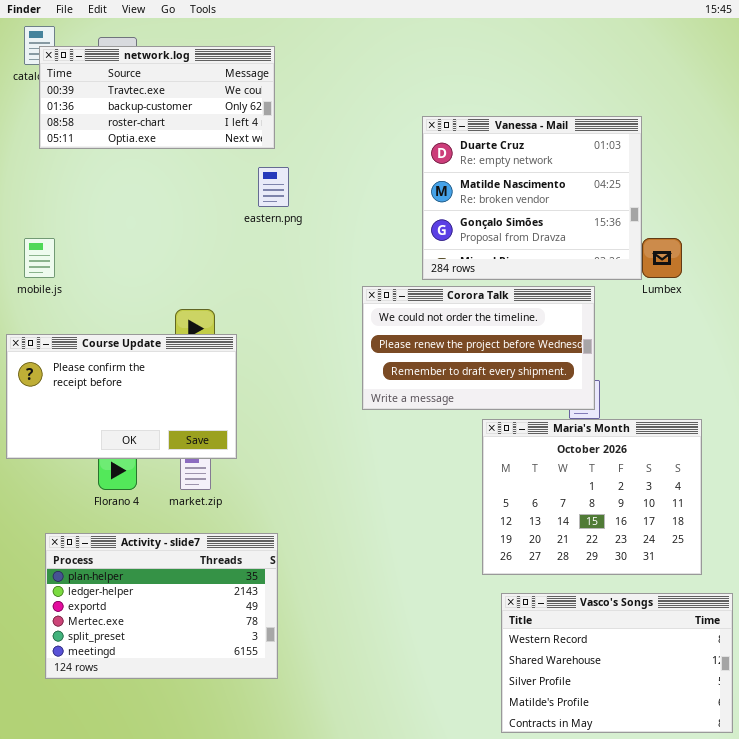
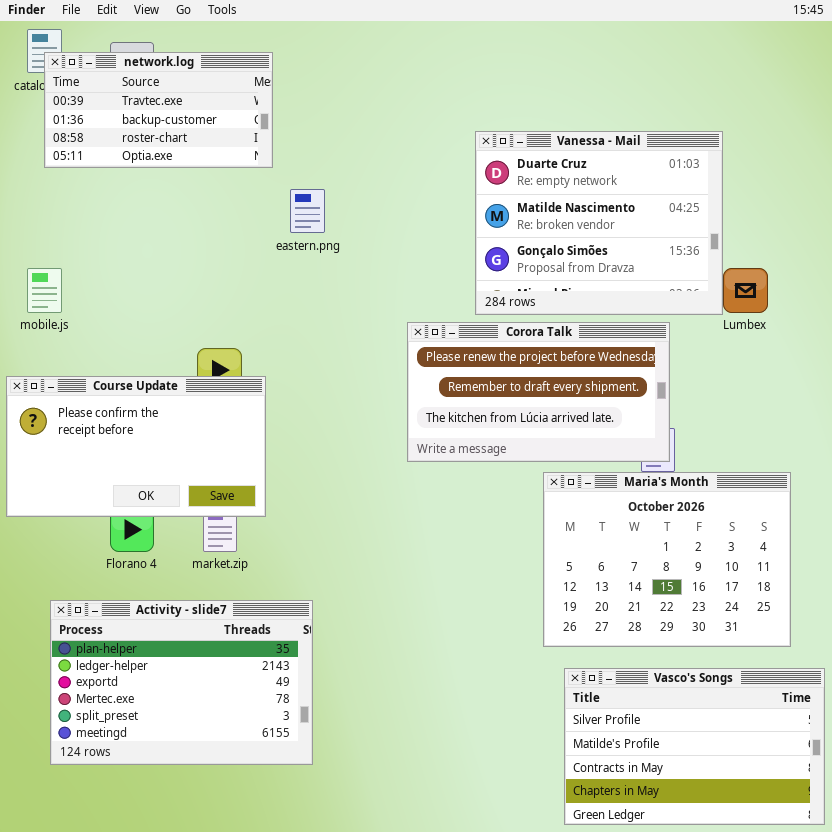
network.log: [39,46,275,149] -> [44,52,273,168], resized
Corora Talk: [362,286,595,410] -> [407,322,670,462], scrolled down 1 row
Vasco's Songs: [501,593,733,733] -> [564,668,825,825], scrolled down 2 rows

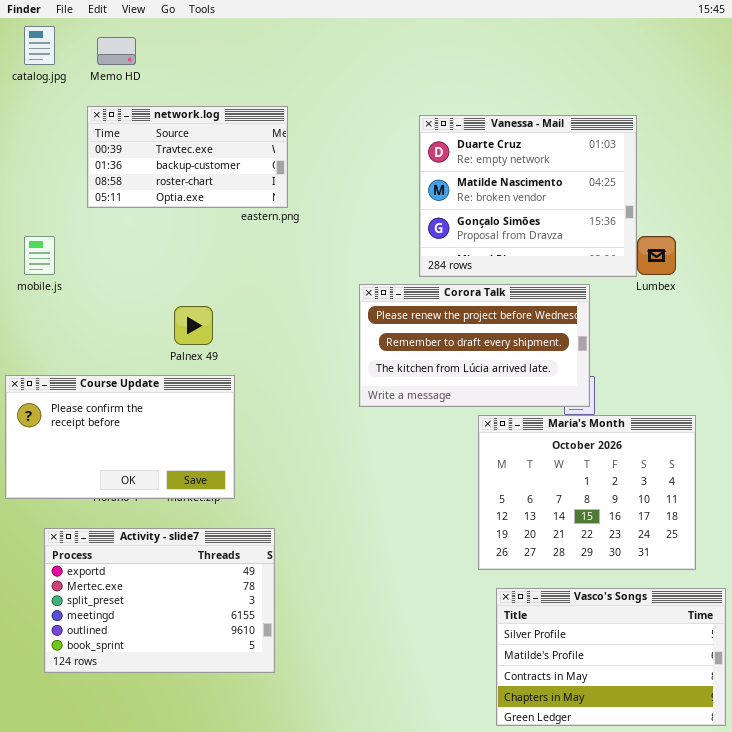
network.log: [44,52,273,168] -> [87,106,288,208], moved
Course Update: [6,376,266,517] -> [5,375,235,499], moved
Activity - slide7: [50,600,313,765] -> [44,528,275,673], scrolled down 2 rows

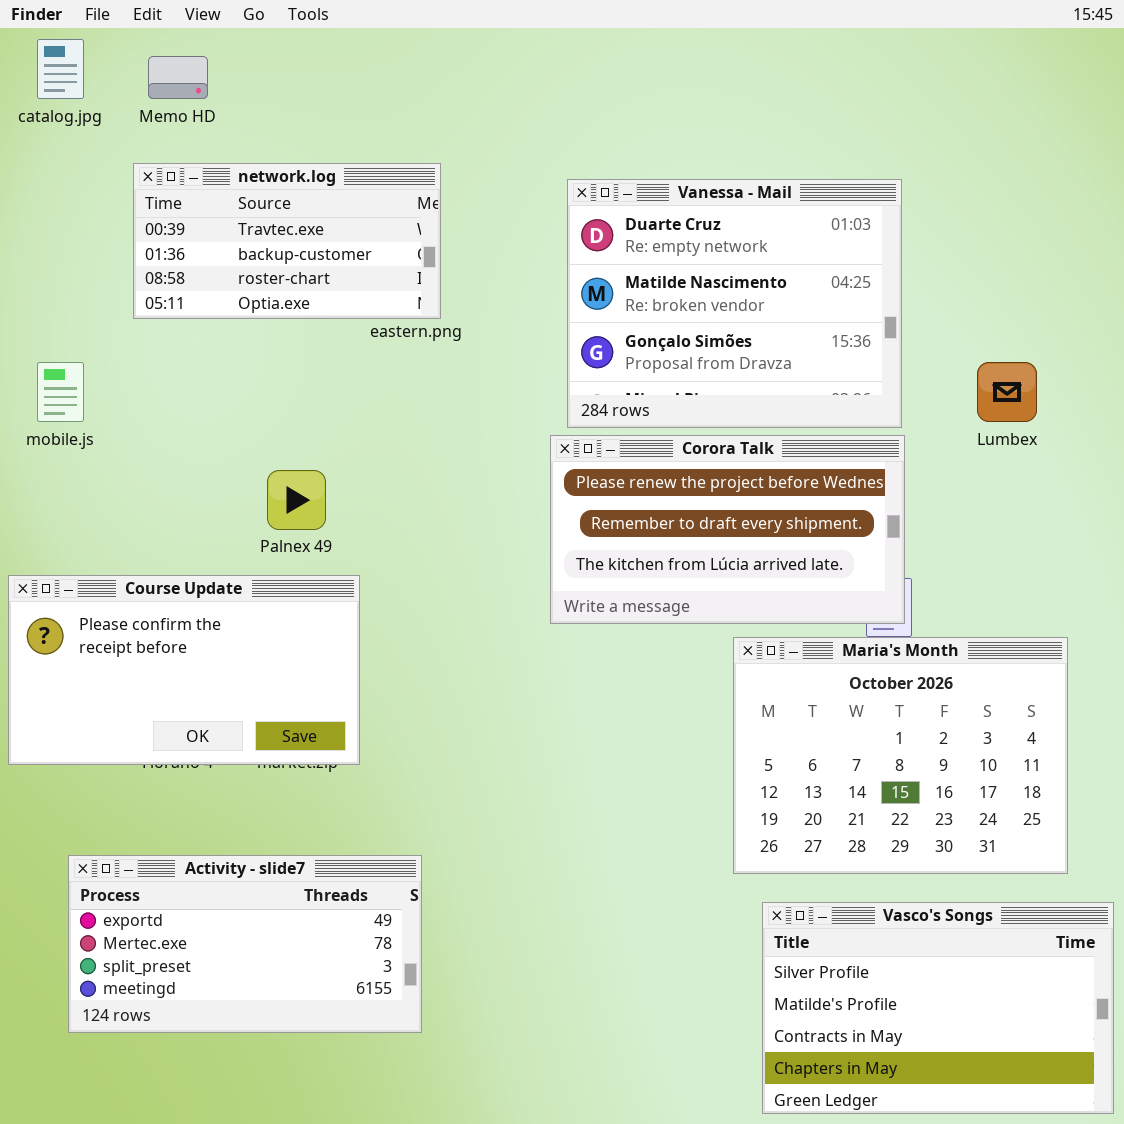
Vanessa - Mail: [419,115,637,277] -> [567,179,902,428], moved
Activity - slide7: [44,528,275,673] -> [68,855,422,1033], resized

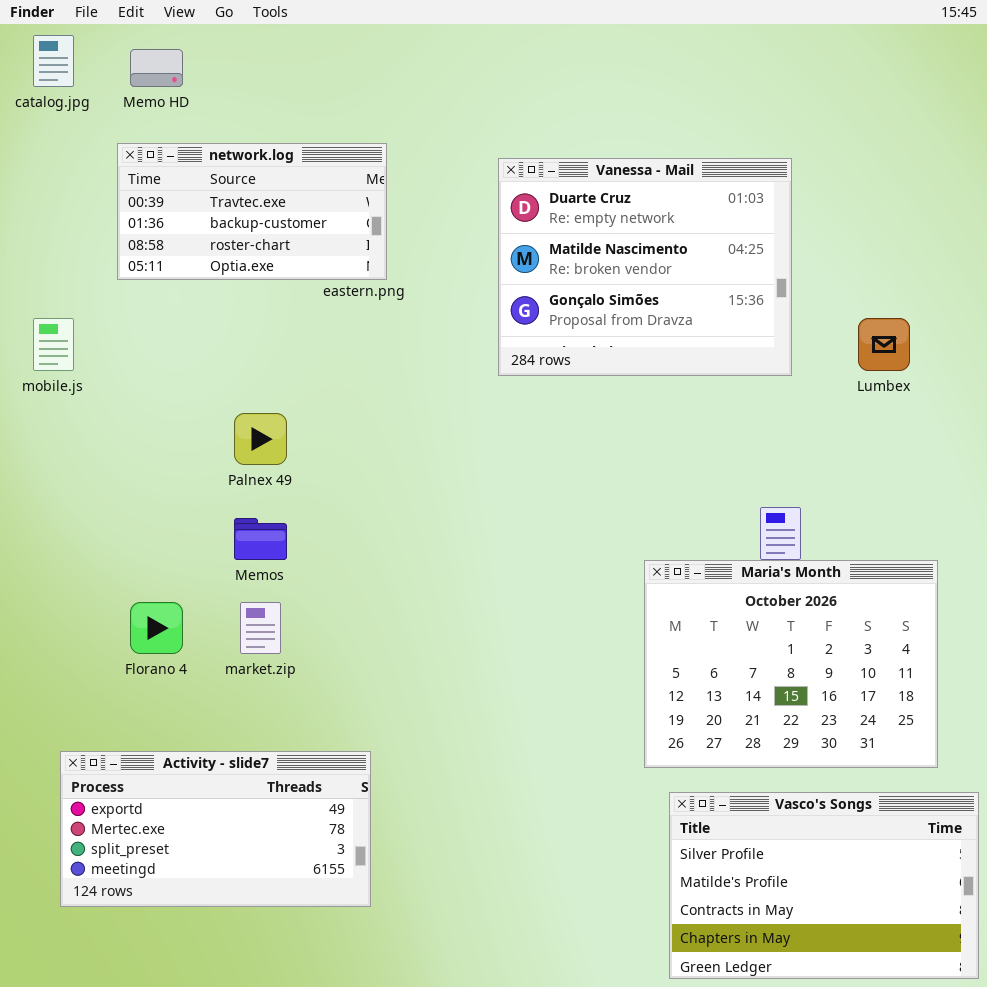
Corora Talk: [550,435,905,624] -> none, closed
Course Update: [8,575,360,765] -> none, closed

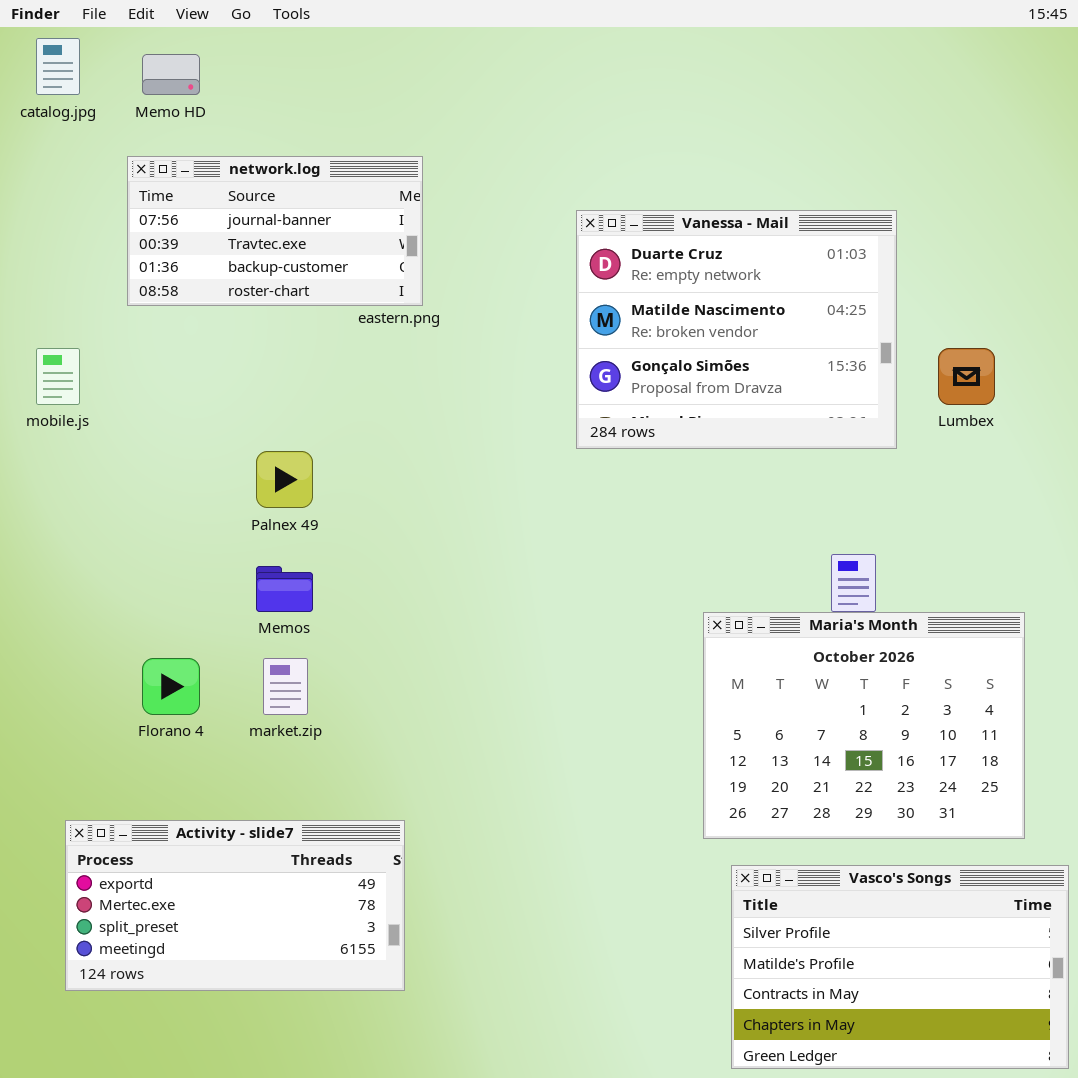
network.log: [117,143,387,280] -> [127,156,423,306], scrolled up 1 row
Vanessa - Mail: [498,158,792,376] -> [576,210,897,449], moved

